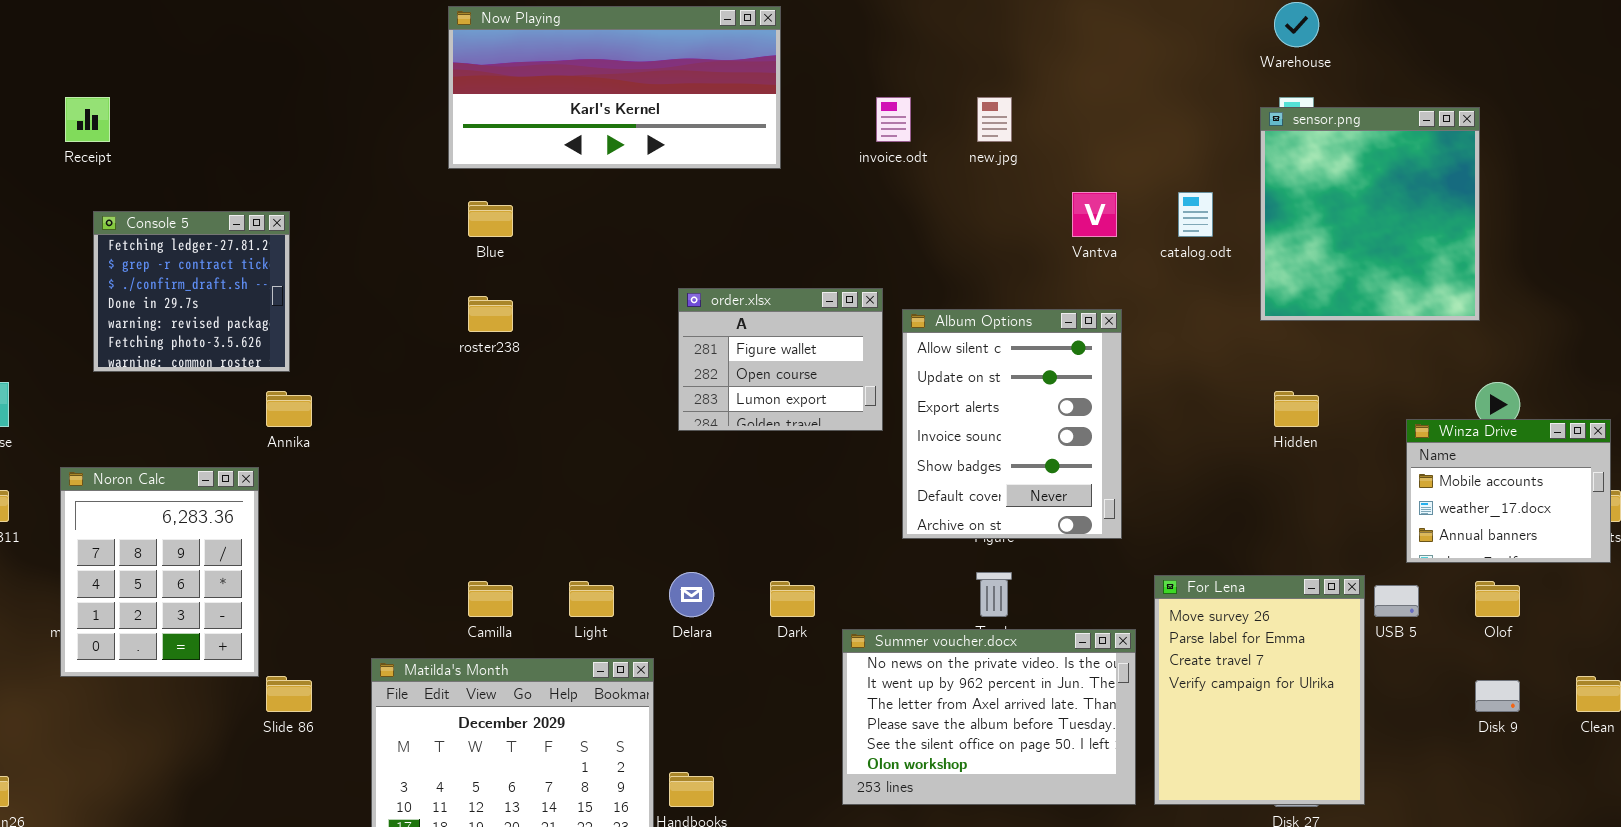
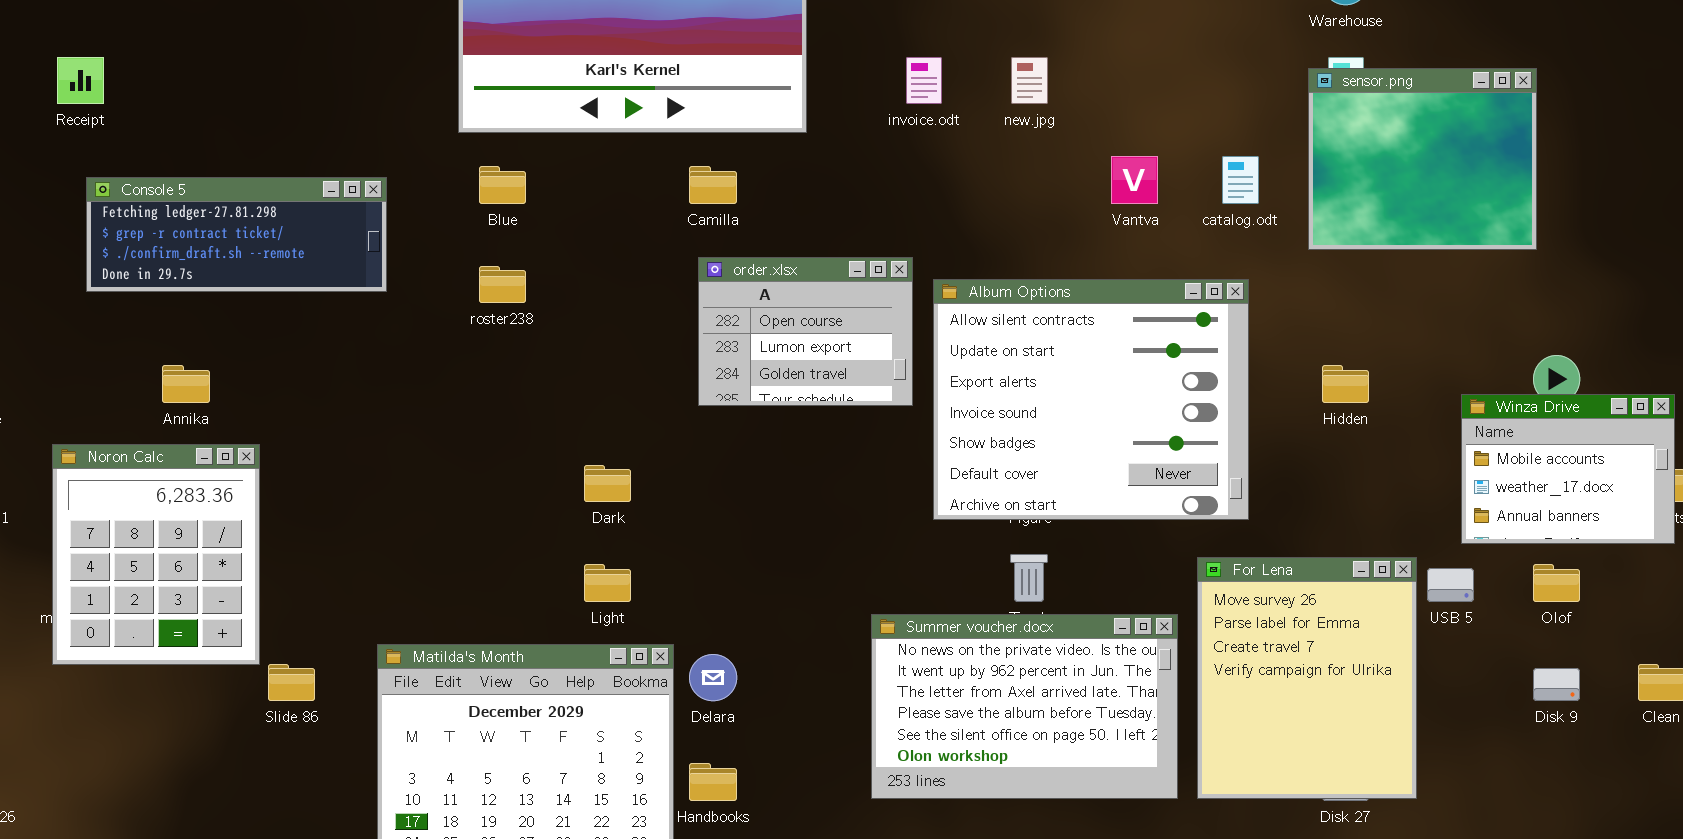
sensor.png: [1260,107,1480,321] -> [1308,68,1537,250], resized
Console 5: [93,211,290,372] -> [86,177,387,292], resized
order.xlsx: [678,288,883,431] -> [698,257,913,406], scrolled down 1 row
Album Options: [902,309,1122,539] -> [933,279,1249,520], resized
Annika: [266,391,312,427] -> [162,365,210,403], moved
Delara: [669,572,714,617] -> [689,654,737,701], moved
Camilla: [468,581,513,617] -> [689,166,737,204], moved
Dark: [770,581,815,617] -> [584,465,631,502], moved

